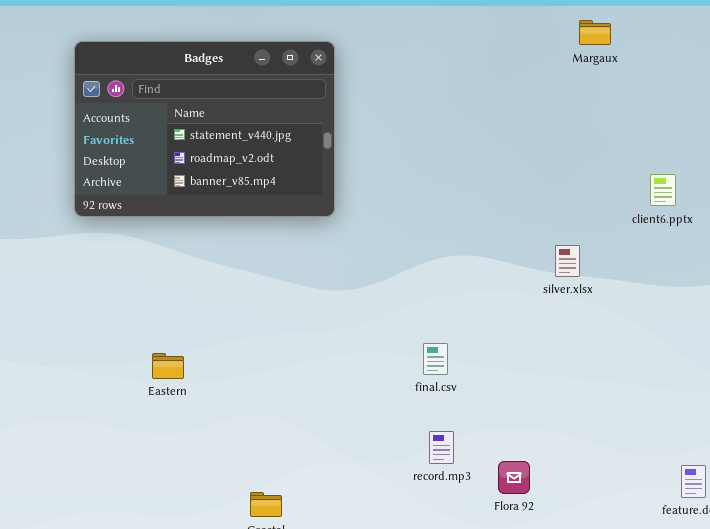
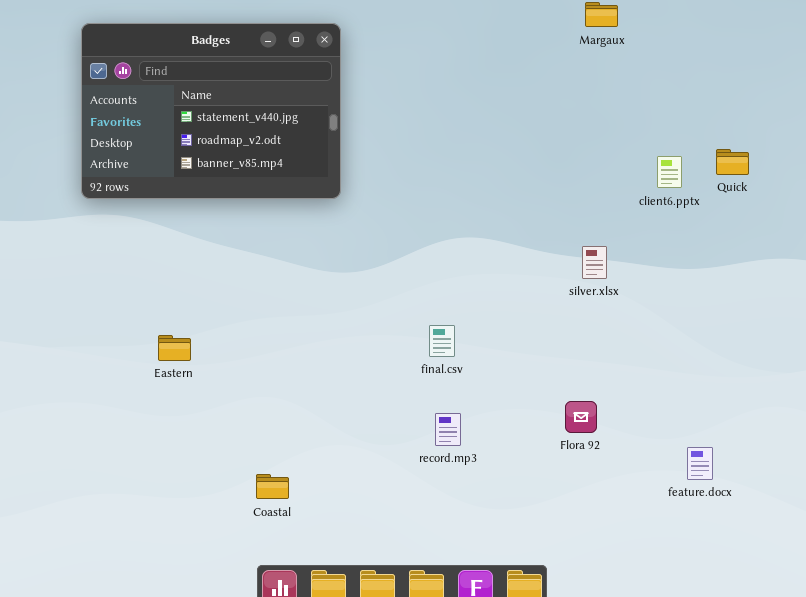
silver.xlsx: [555,245,580,277] -> [582,246,607,279], moved
Flora 92: [498,461,530,494] -> [565,401,597,433], moved

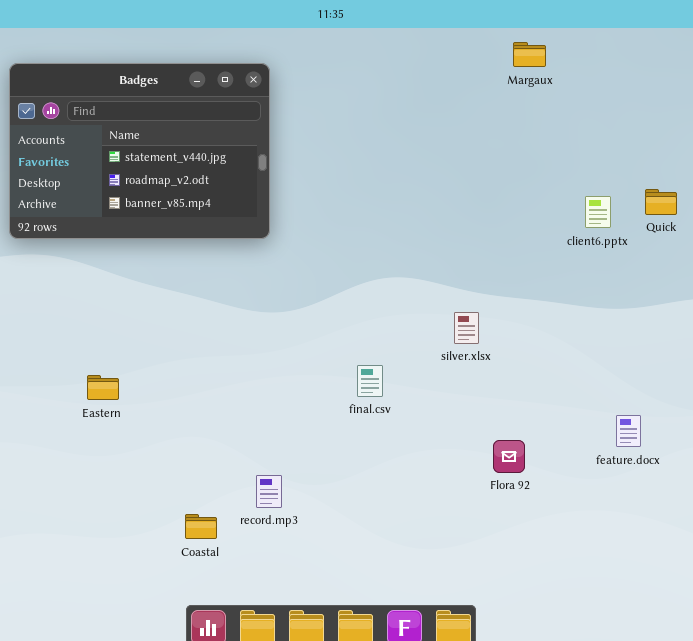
silver.xlsx: [582,246,607,279] -> [454,312,479,344], moved
record.mp3: [435,413,461,446] -> [256,475,282,508], moved
feature.docx: [687,447,713,480] -> [616,415,641,447], moved

